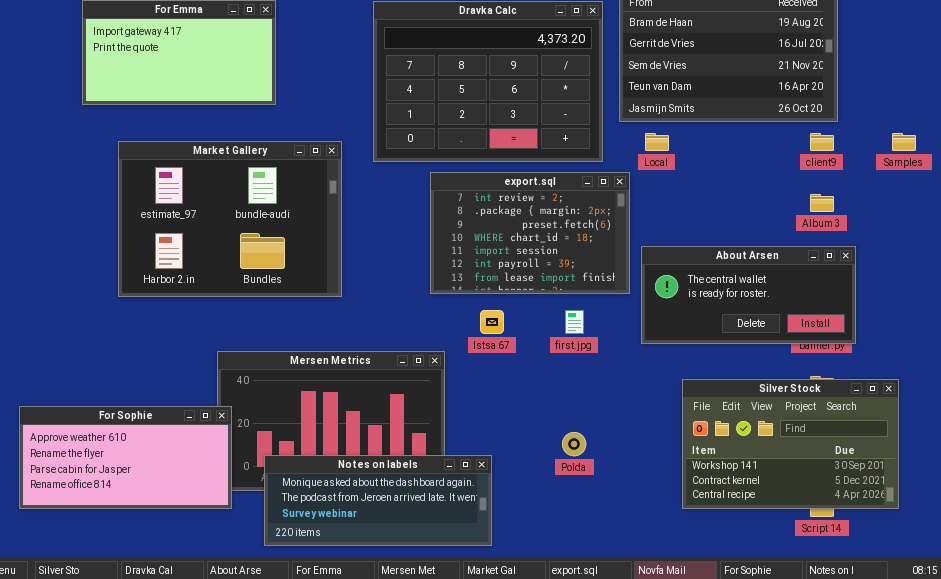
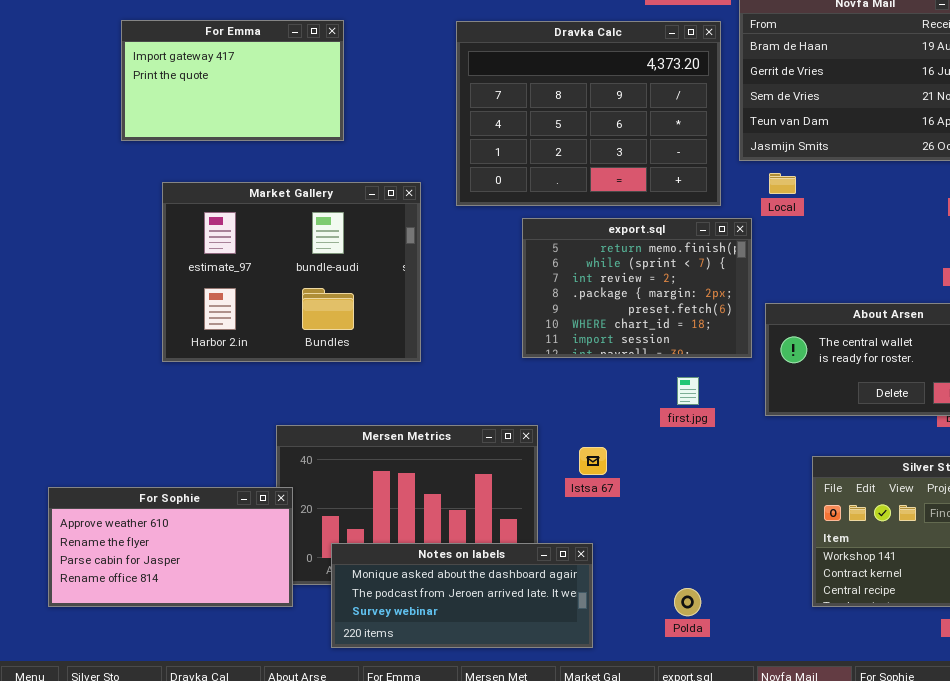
export.sql: [430,172,630,294] -> [522,218,752,358], scrolled up 2 rows
Istsa 67: [480,310,504,334] -> [579,447,607,475], moved
Polda: [562,432,586,456] -> [674,588,701,616], moved

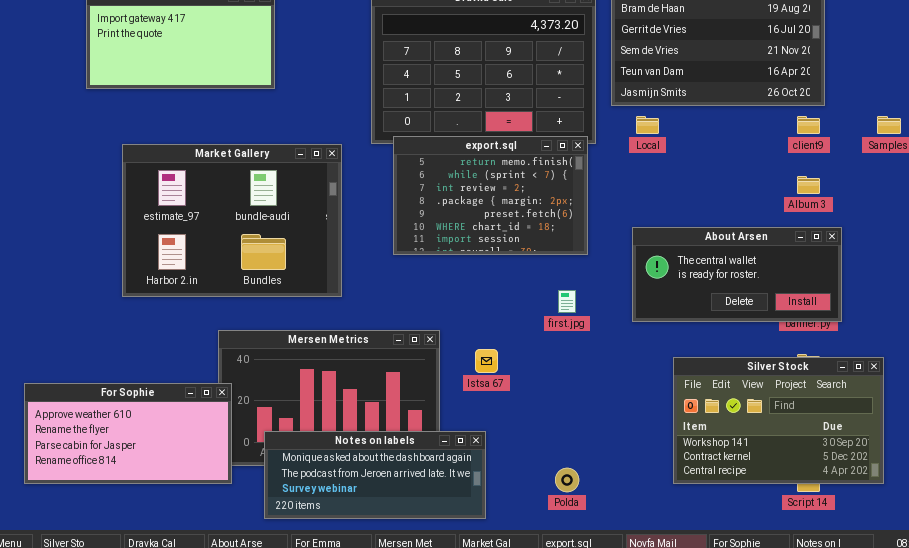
Market Gallery: [162,182,421,362] -> [122,144,342,297], moved
export.sql: [522,218,752,358] -> [393,136,588,255], moved

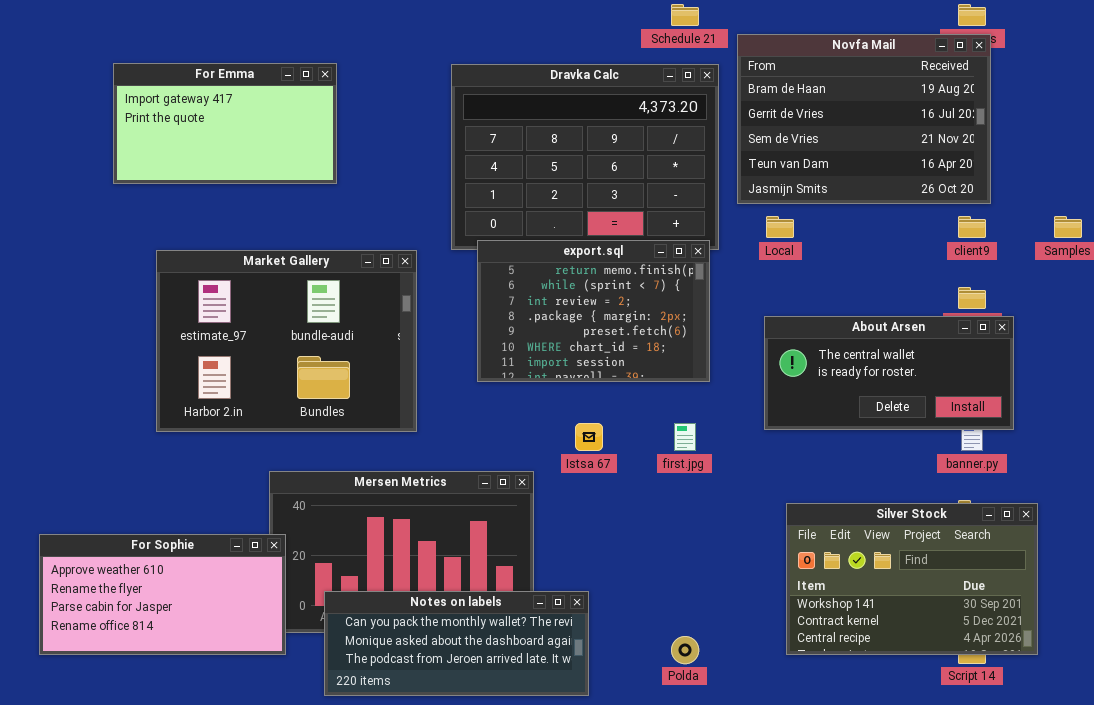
About Arsen: [632,227,842,322] -> [764,316,1014,430], moved
Istsa 67: [475,349,498,373] -> [575,423,603,451], moved
Silver Stock: [673,357,884,484] -> [786,503,1038,655], moved
Notes on labels: [264,431,486,519] -> [324,591,589,696], scrolled up 1 row

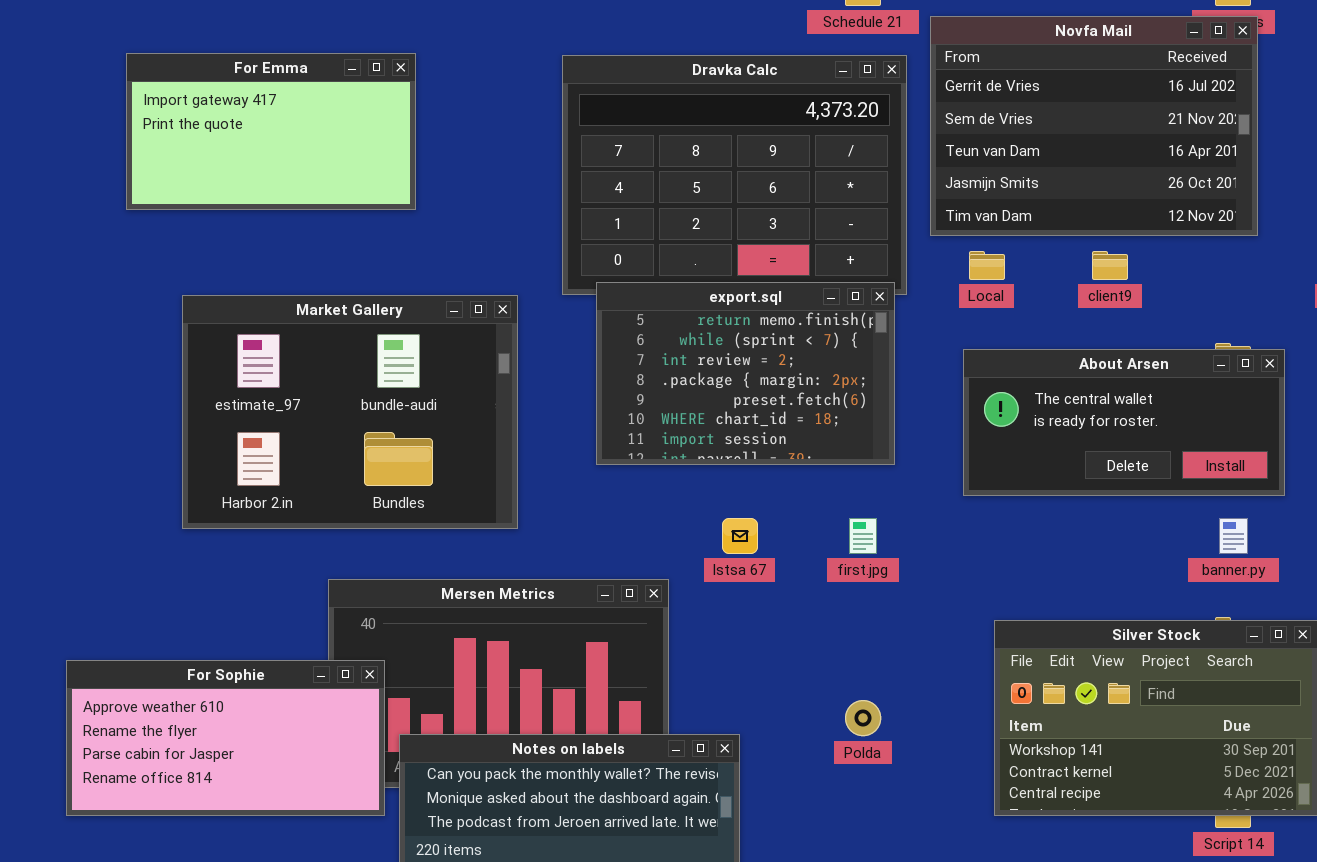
Novfa Mail: [737,34,991,204] -> [930,16,1258,236], scrolled down 1 row
client9: [958,216,986,238] -> [1092,251,1128,280], moved
About Arsen: [764,316,1014,430] -> [963,349,1285,496], moved
For Sophie: [39,534,286,655] -> [66,660,385,816], moved
Polda: [671,636,699,664] -> [845,700,881,736], moved

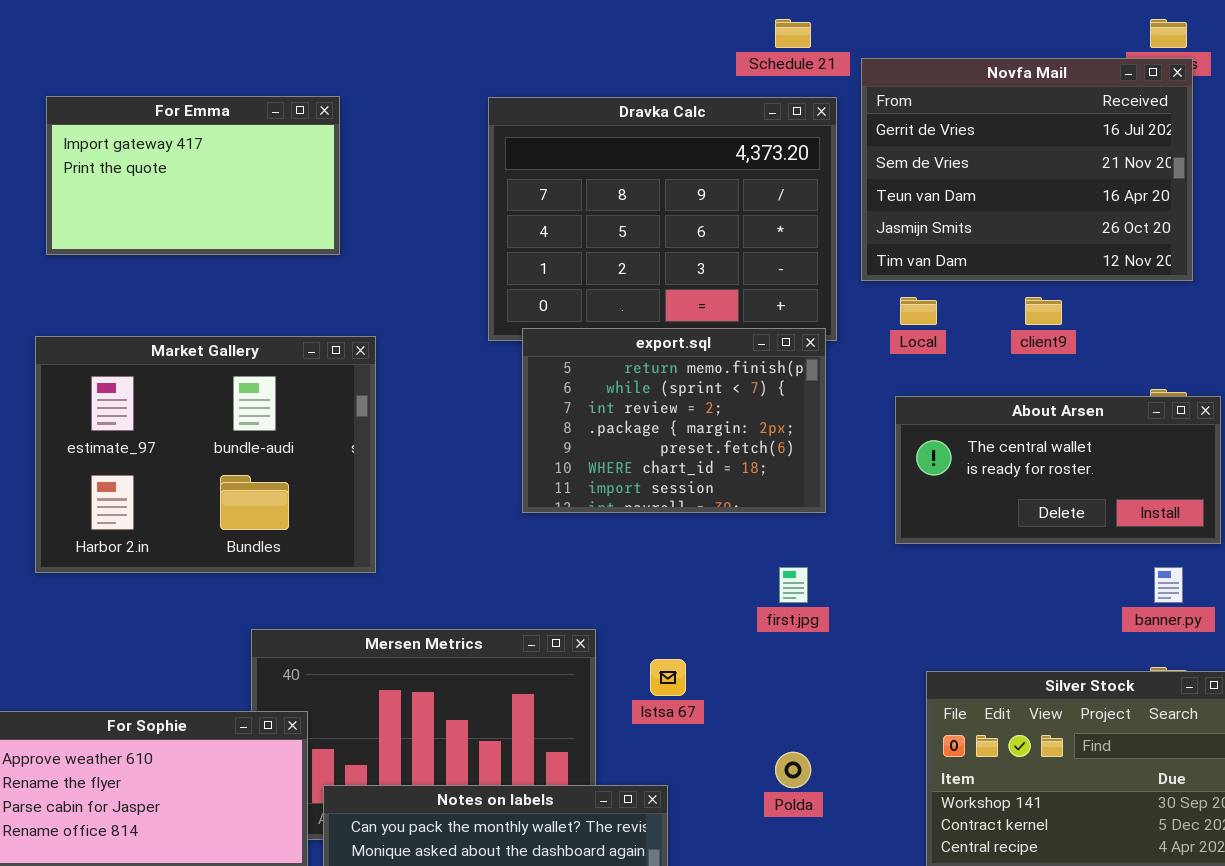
Market Gallery: [182,295,518,529] -> [35,336,376,573], moved
Istsa 67: [722,518,758,554] -> [650,659,686,696], moved

